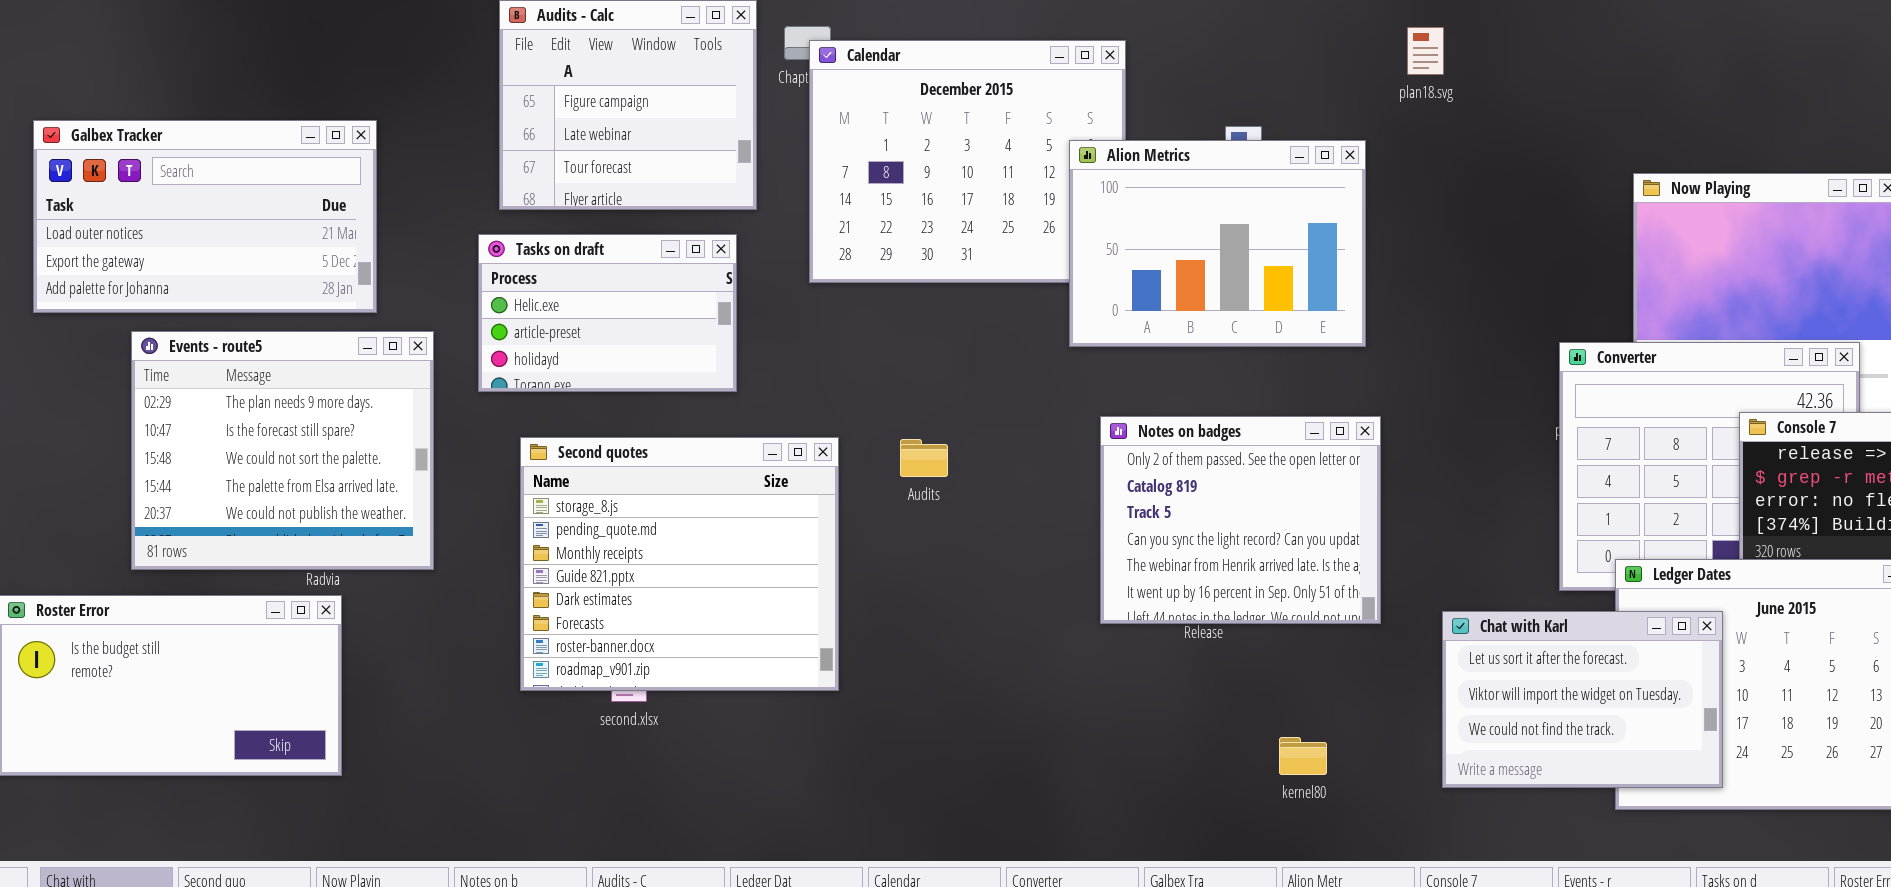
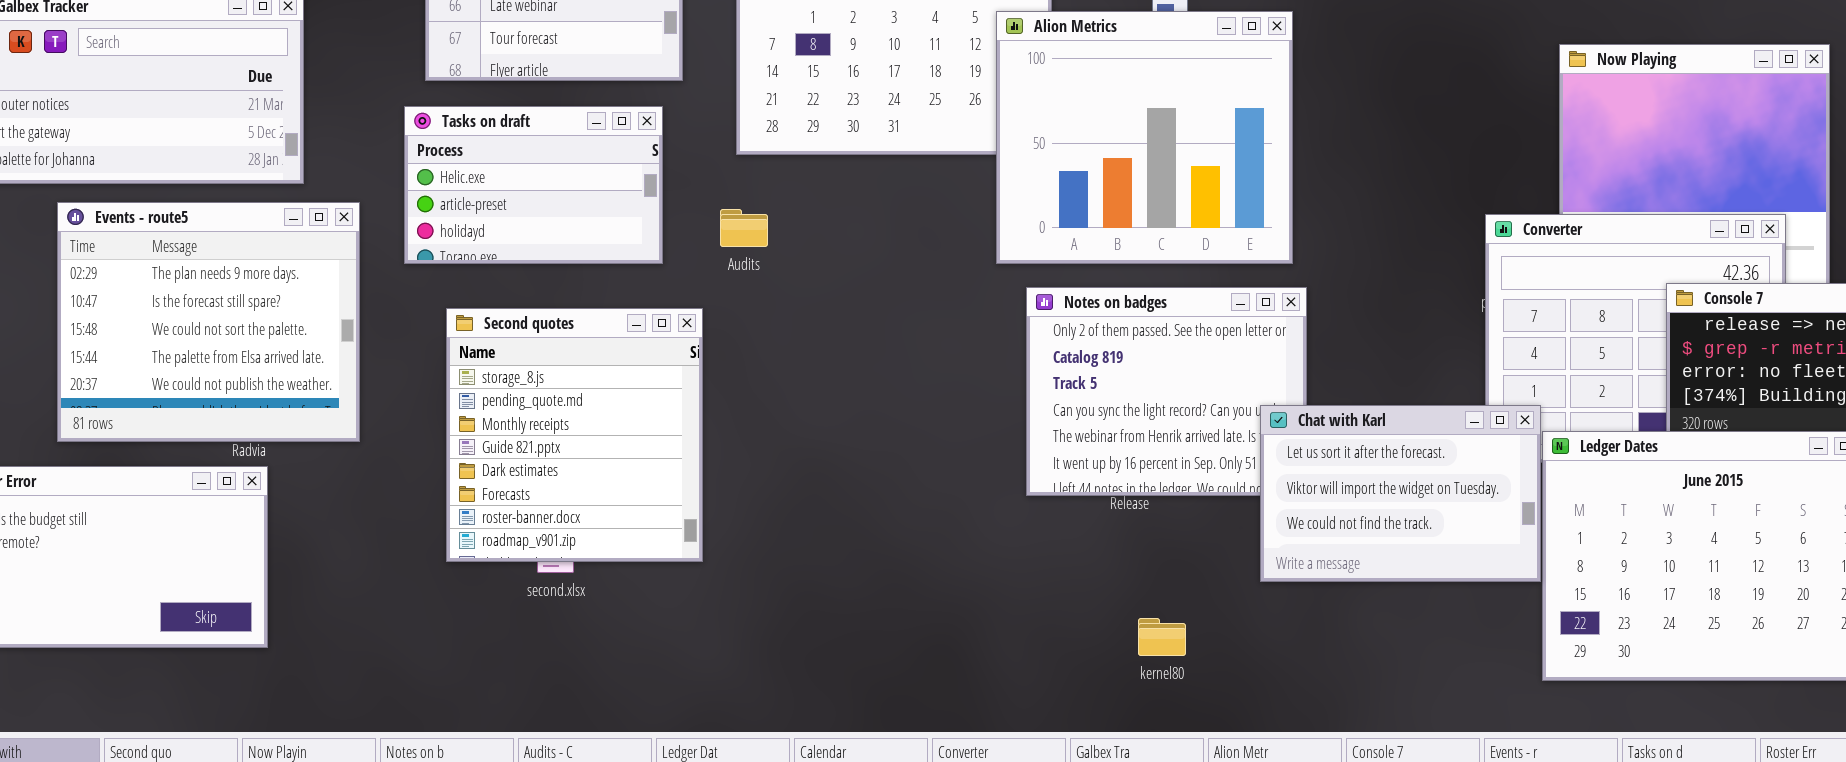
Alion Metrics: [1069,140,1366,347] -> [996,11,1293,264], resized
Second quotes: [520,437,839,691] -> [446,308,703,562], resized
Audits: [900,439,948,477] -> [720,209,768,247], moved
Chat with Karl: [1442,611,1723,788] -> [1260,405,1541,582], moved
kernel80: [1279,737,1327,775] -> [1138,618,1186,656], moved

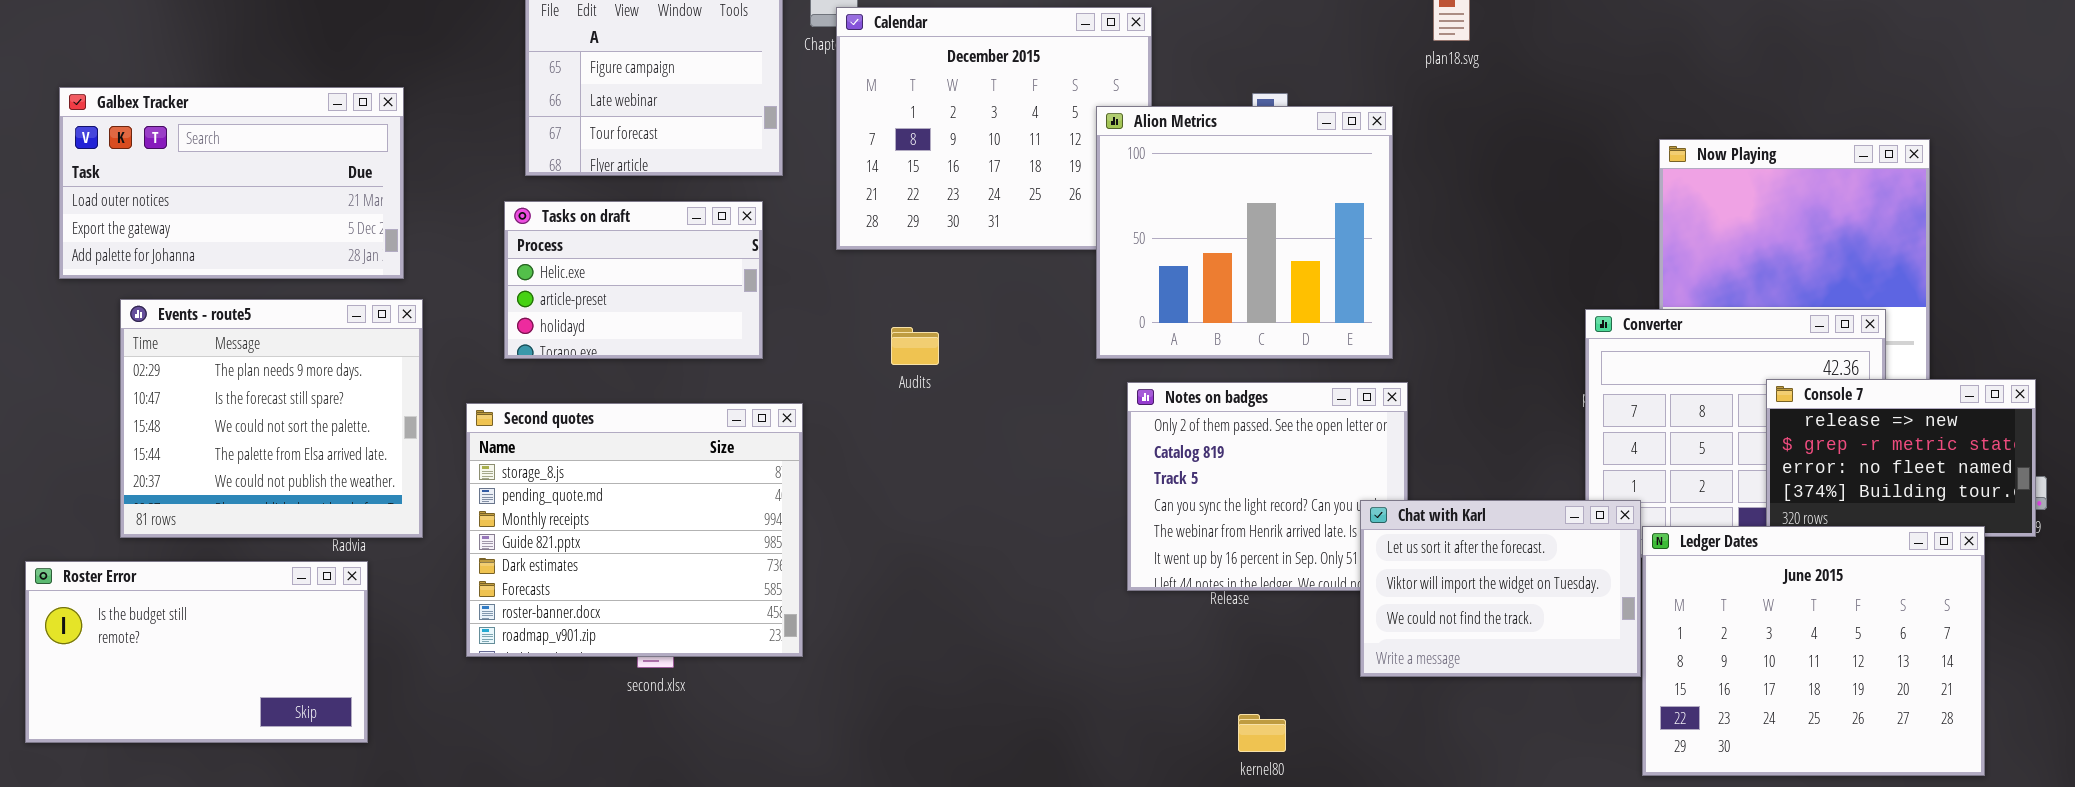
Events - route5: [57,202,360,442] -> [120,299,423,538], moved
Audits: [720,209,768,247] -> [891,327,939,365], moved
Second quotes: [446,308,703,562] -> [466,403,803,657], resized

